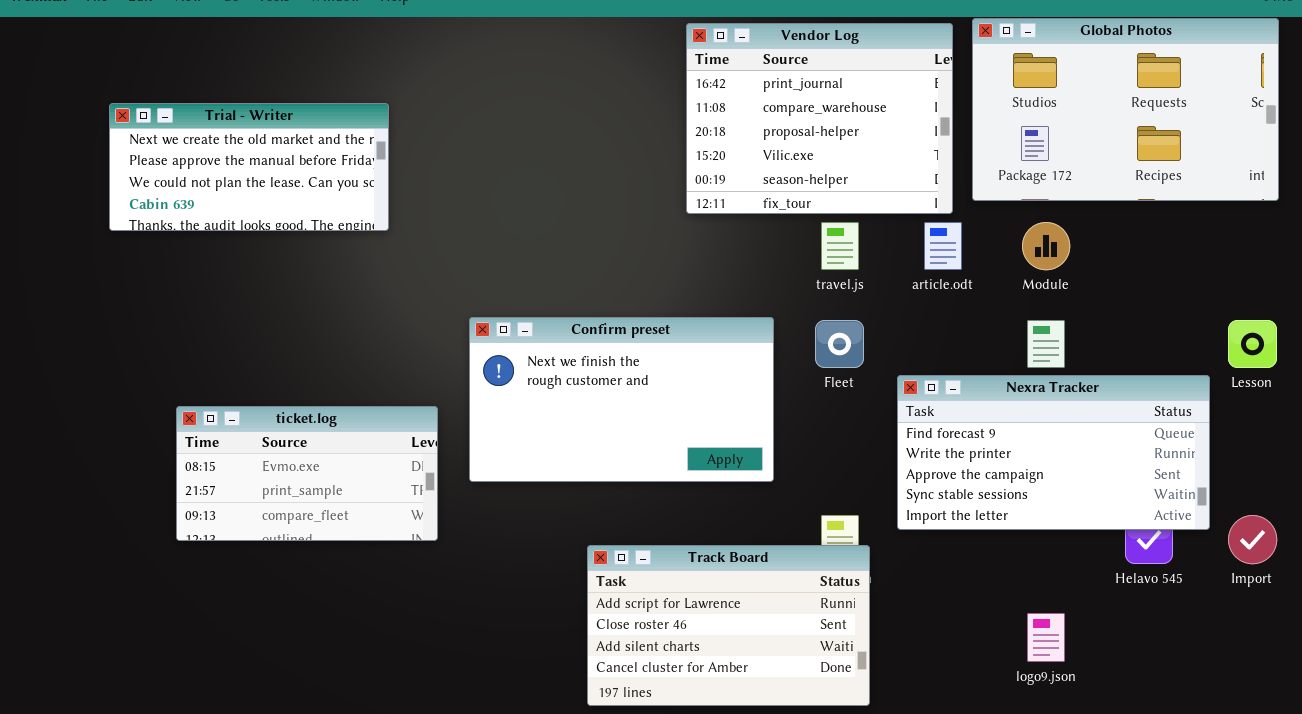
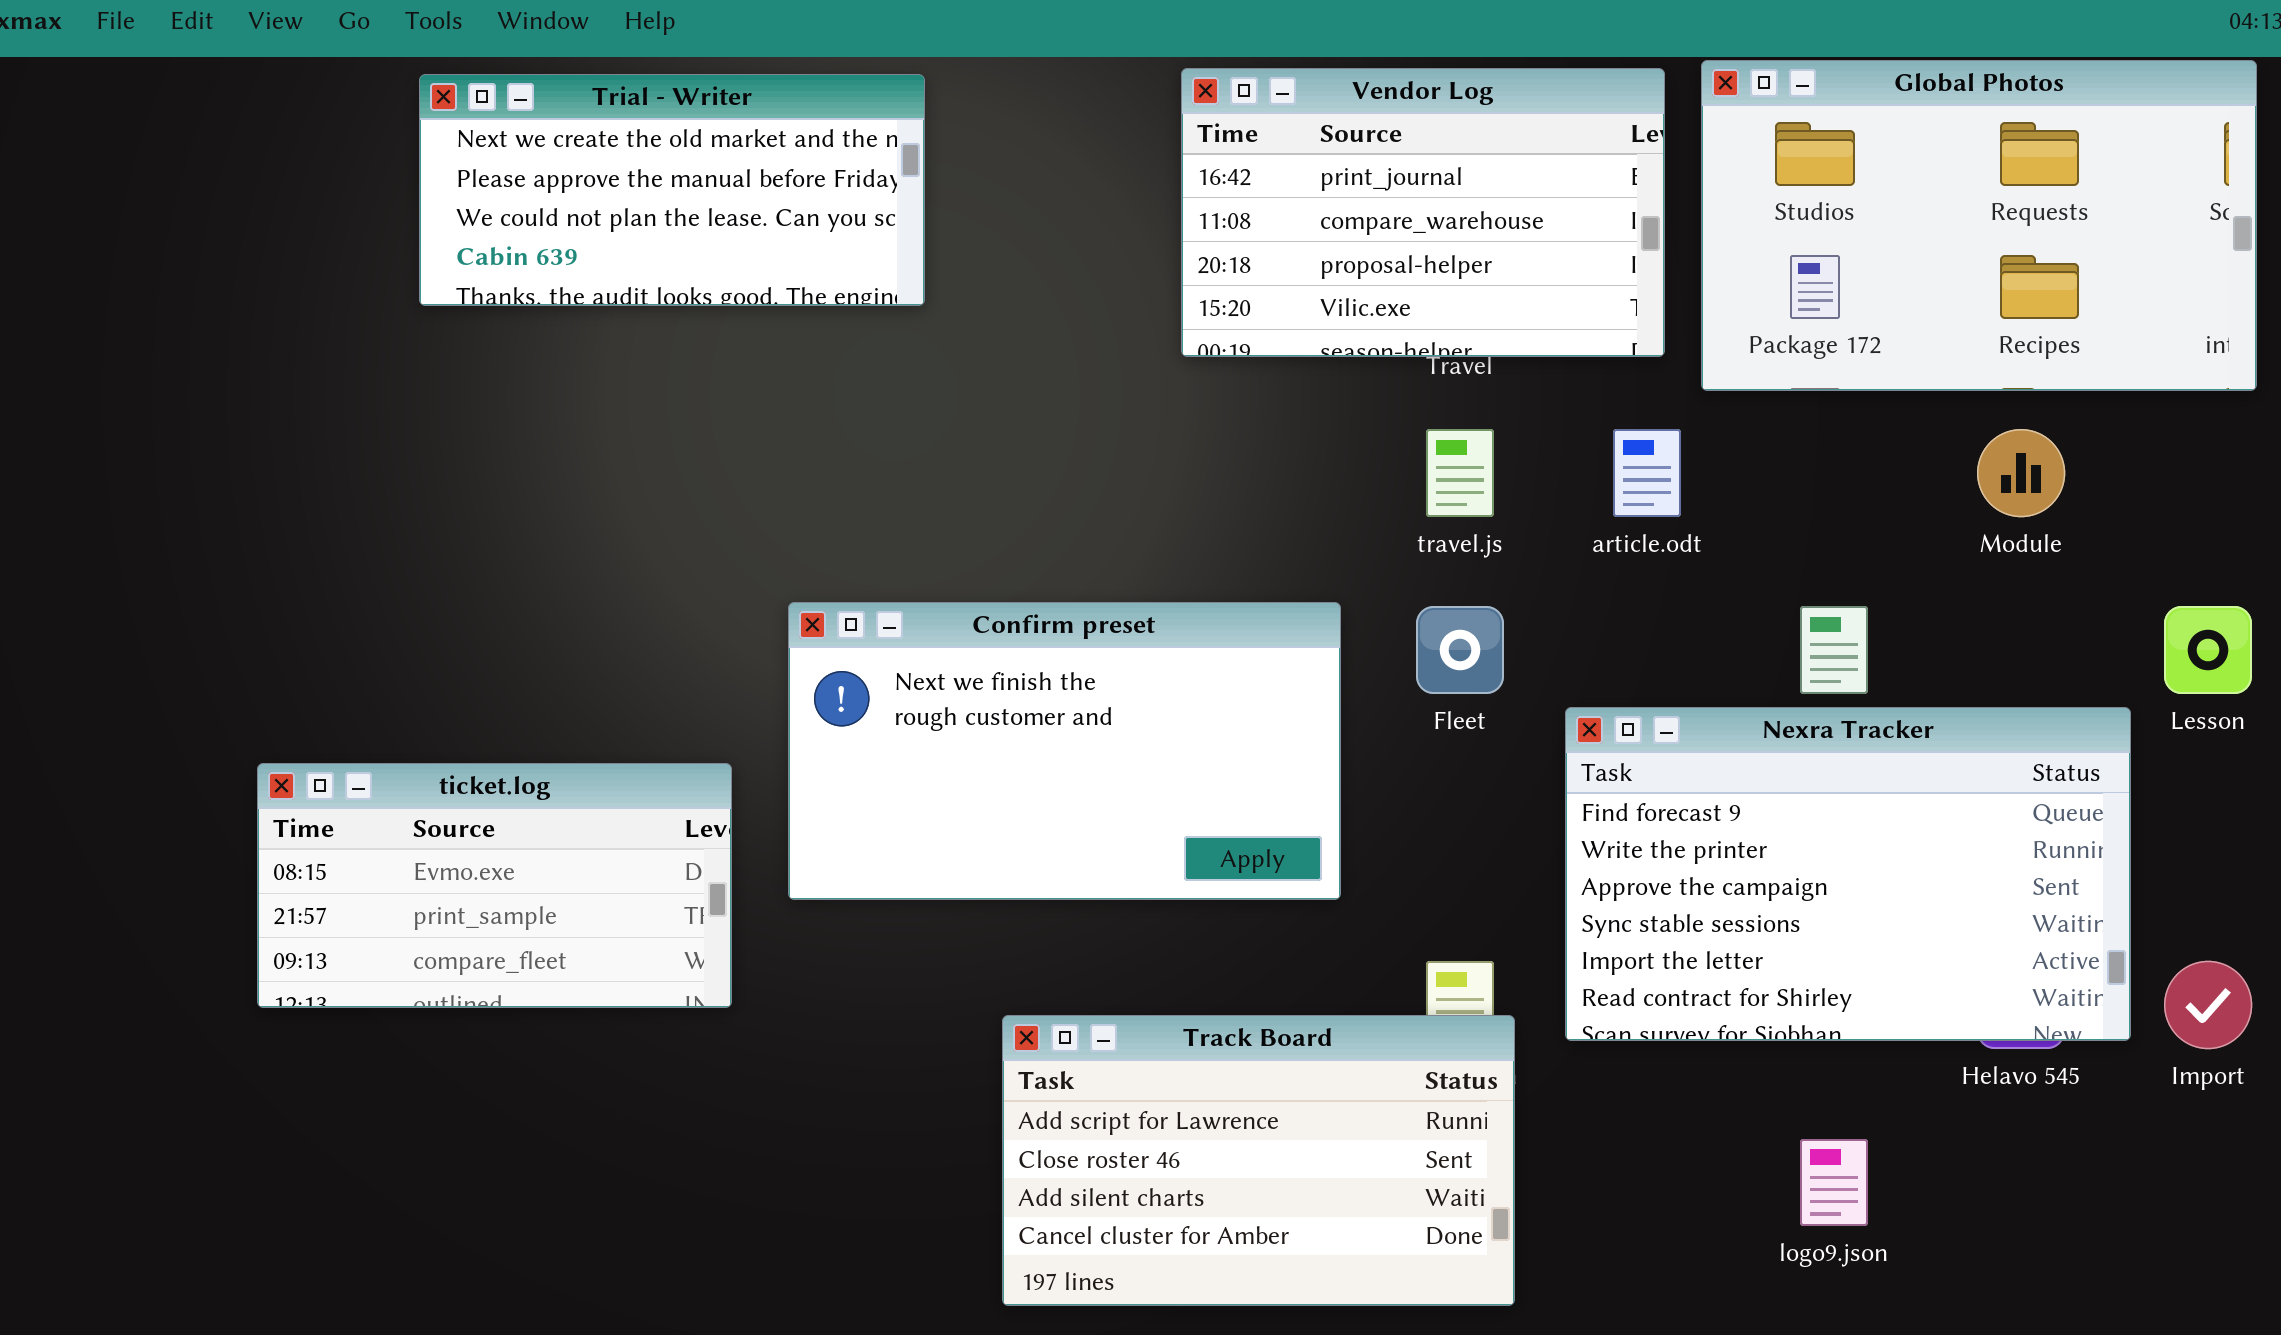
Vendor Log: [686,23,953,214] -> [1181,68,1665,357], resized
Trial - Writer: [109,103,389,231] -> [419,74,925,306], moved
Module: [1022,222,1070,270] -> [1977,429,2065,517], moved
Nexra Tracker: [897,375,1210,530] -> [1565,707,2131,1041], resized

